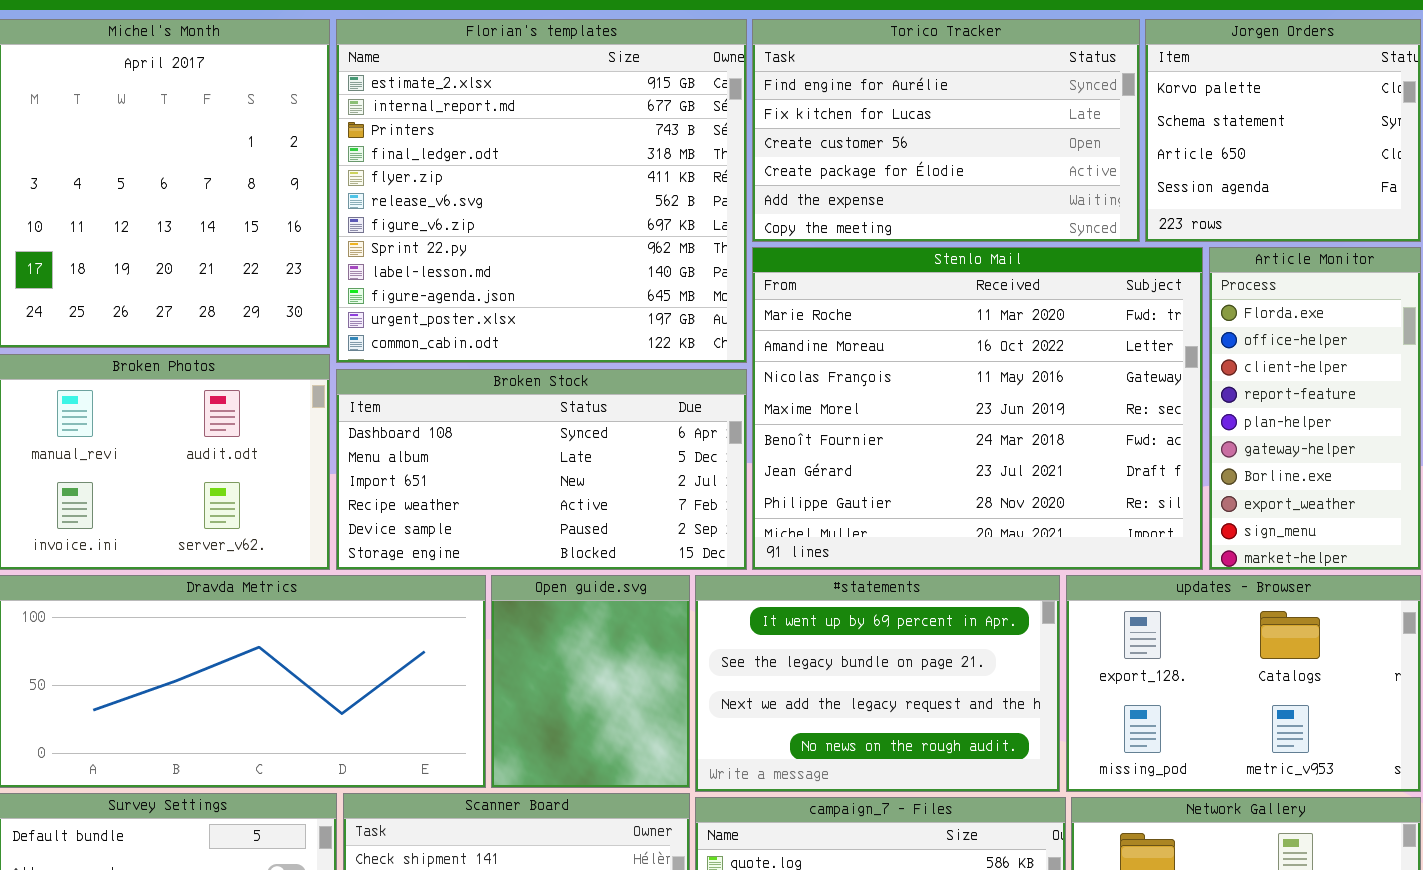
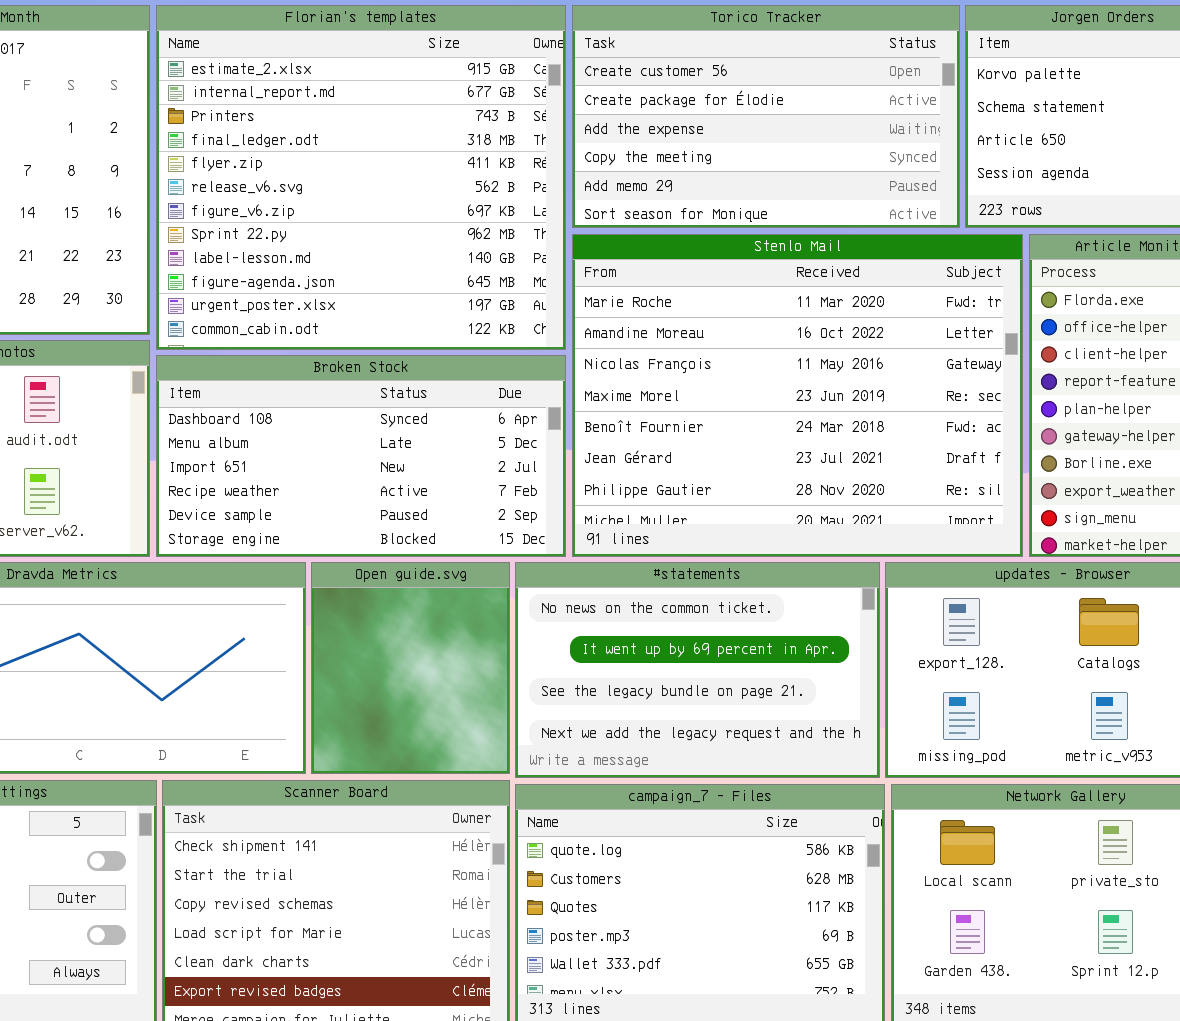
Torico Tracker: [752,19,1140,242] -> [572,5,960,228], scrolled down 2 rows
#statements: [695,575,1060,792] -> [515,562,880,778], scrolled up 1 row

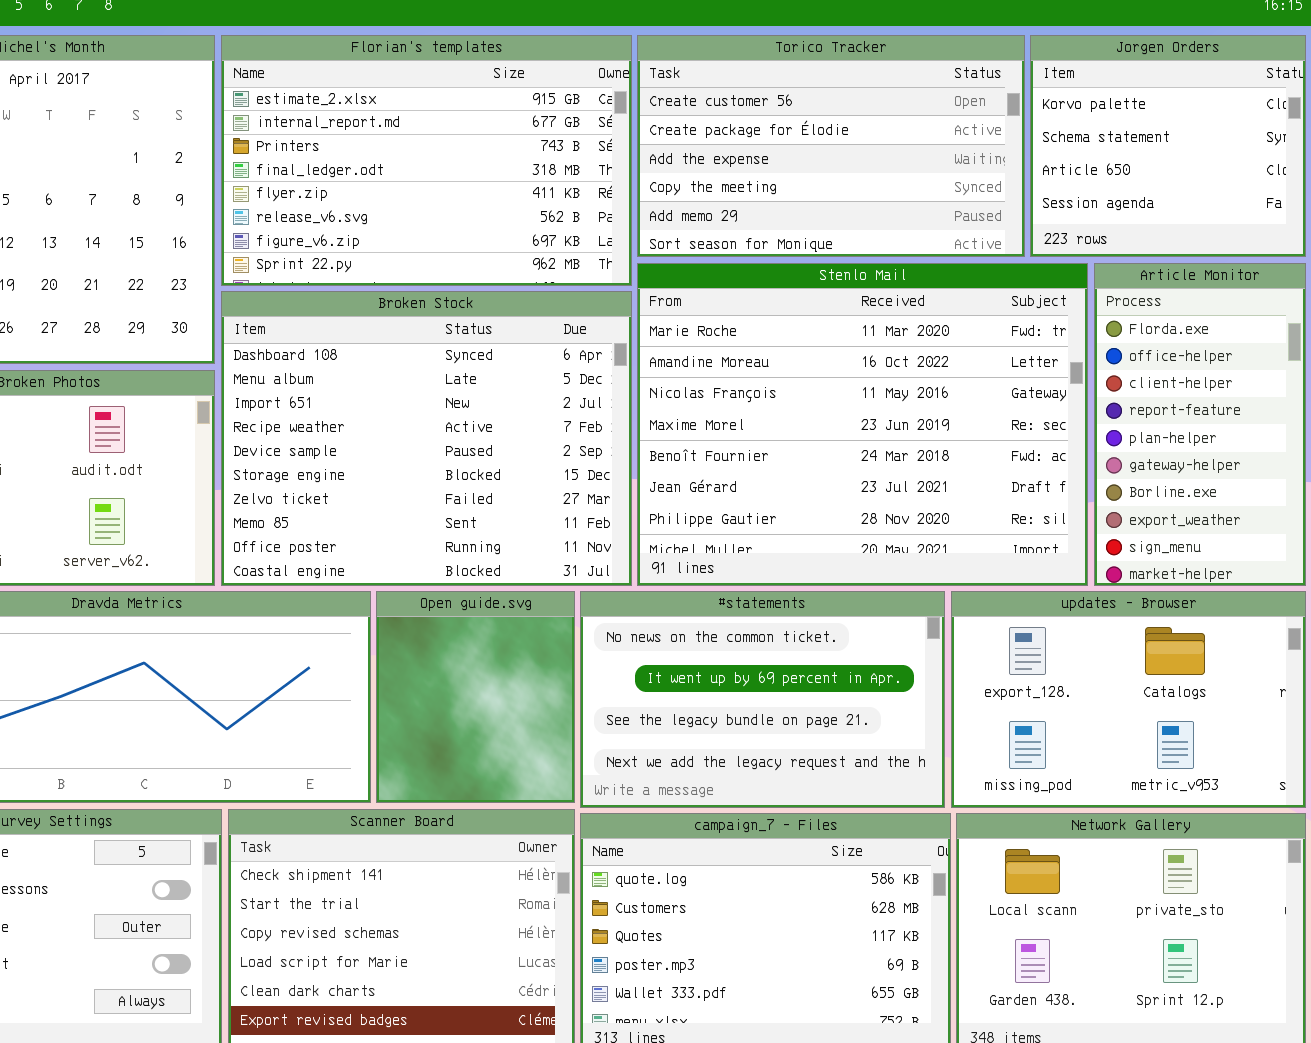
Florian's templates: [156,5,566,350] -> [221,35,632,286], resized
Broken Stock: [156,355,566,557] -> [221,291,632,586], resized

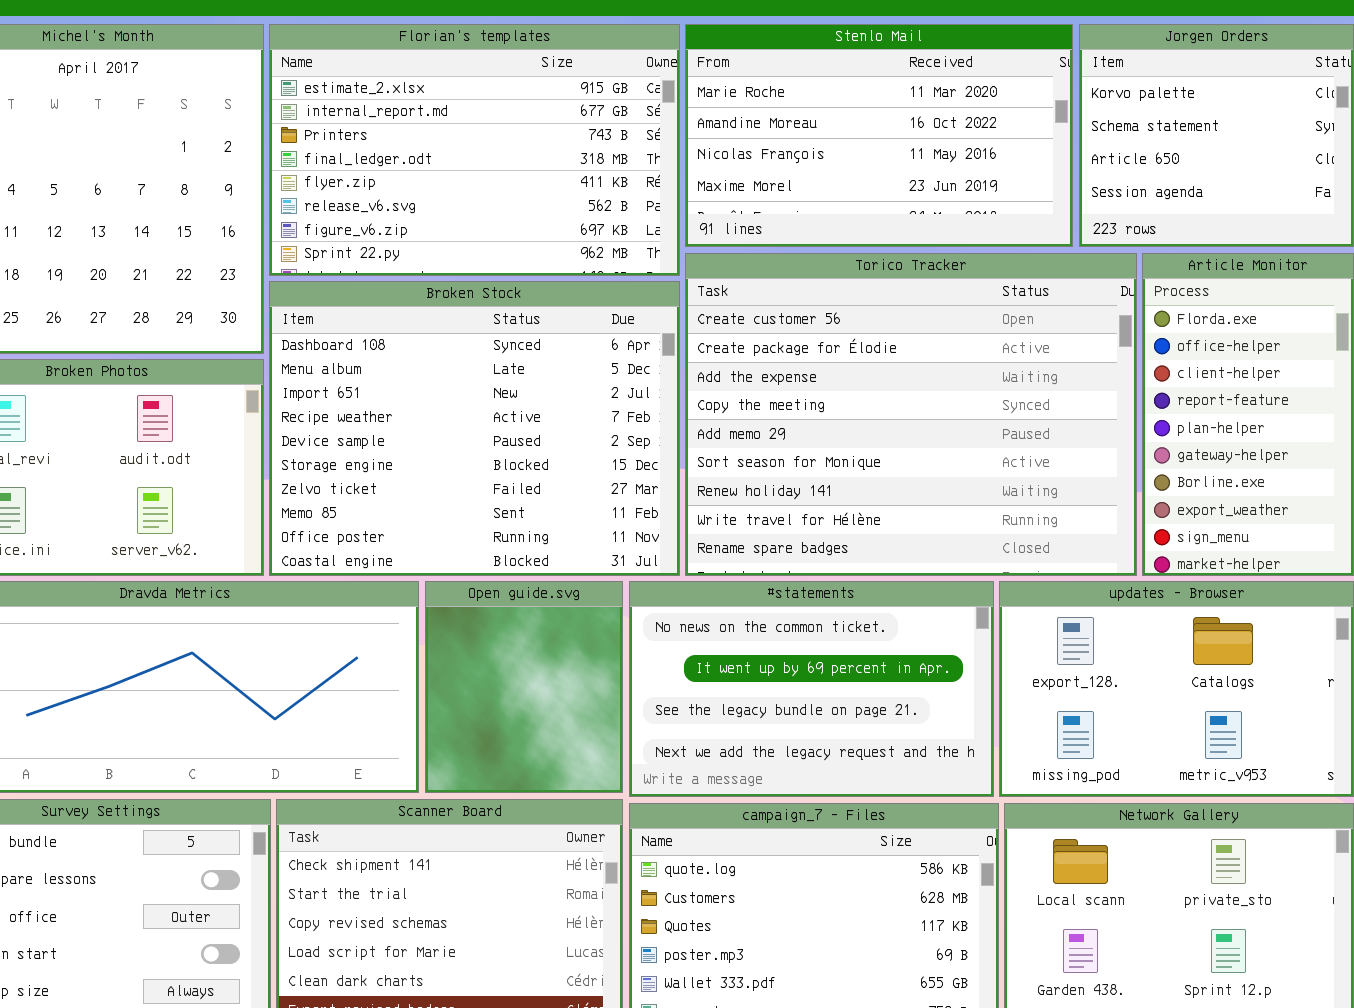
Torico Tracker: [637,35,1025,257] -> [685,253,1137,576], moved, resized
Stenlo Mail: [637,263,1088,586] -> [685,24,1073,247], moved, resized

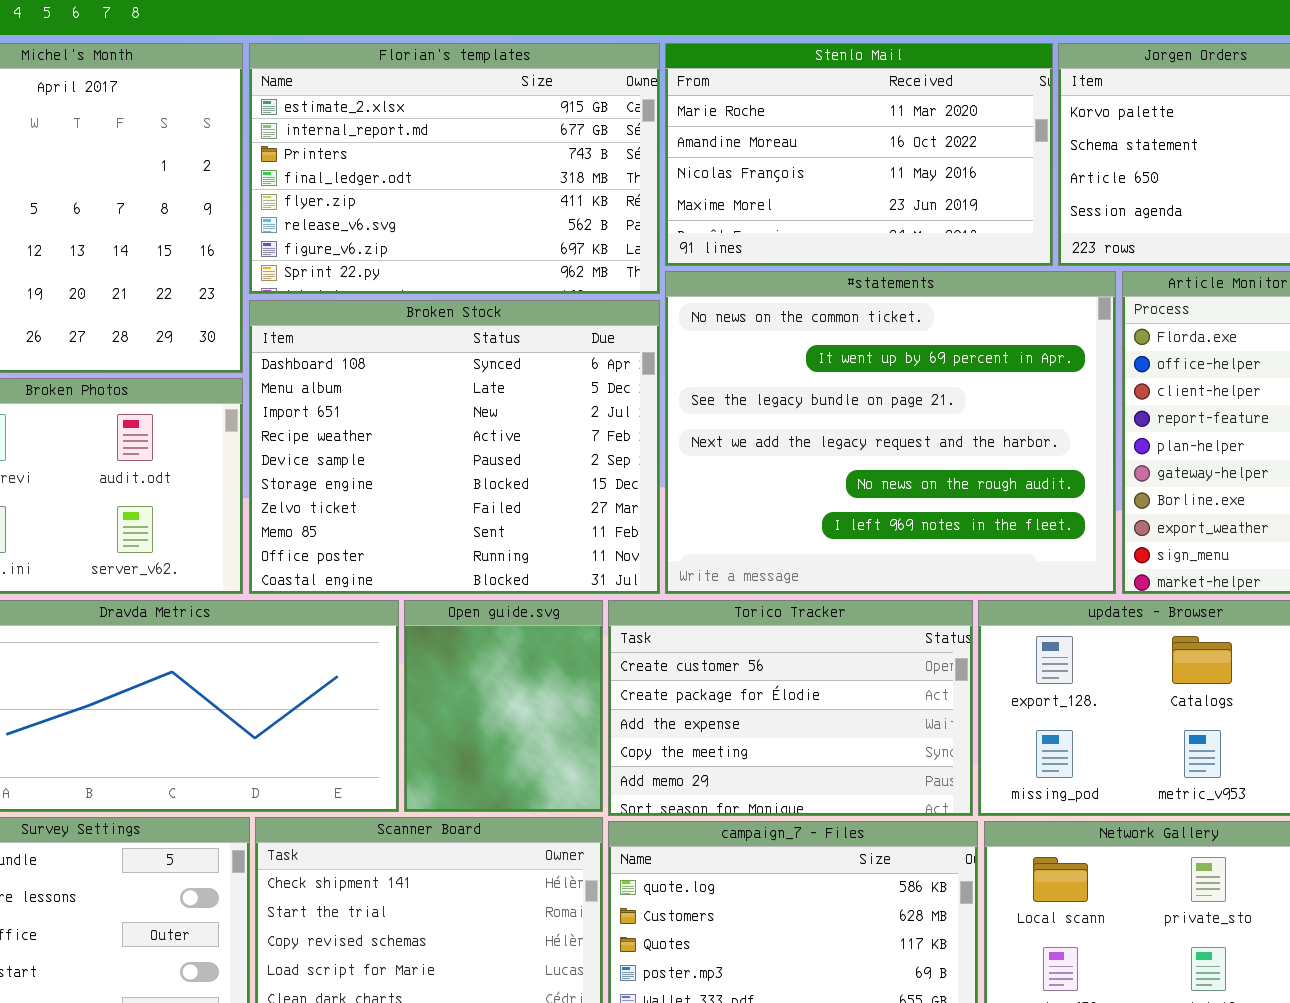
Torico Tracker: [685,253,1137,576] -> [608,600,973,816], moved, resized
#statements: [629,581,994,797] -> [665,271,1116,594], moved, resized

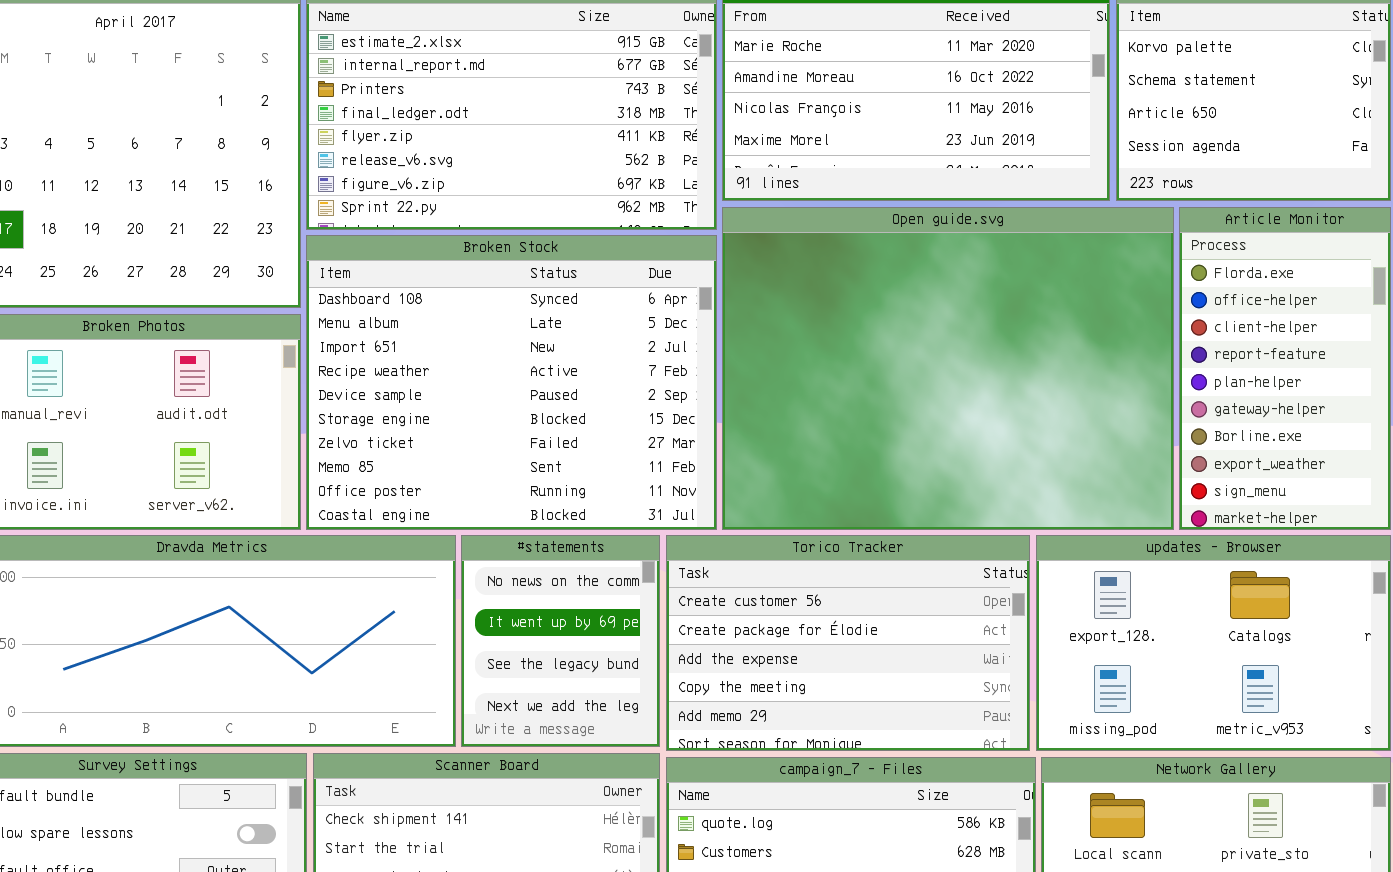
#statements: [665,271,1116,594] -> [461,535,660,747], moved, resized
Open guide.svg: [404,600,603,812] -> [722,207,1174,530], moved, resized

